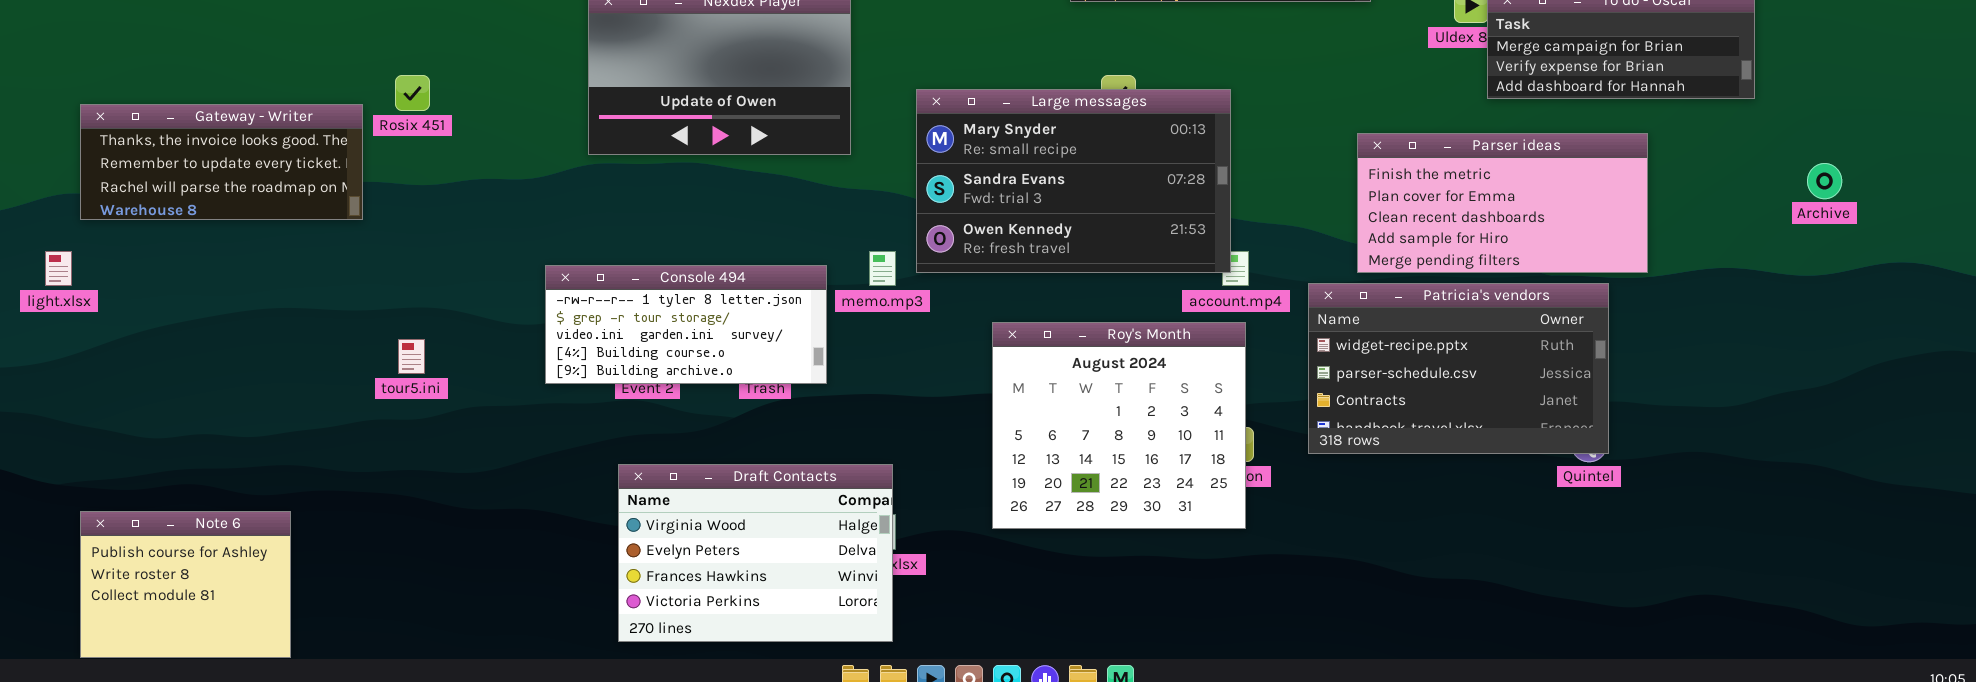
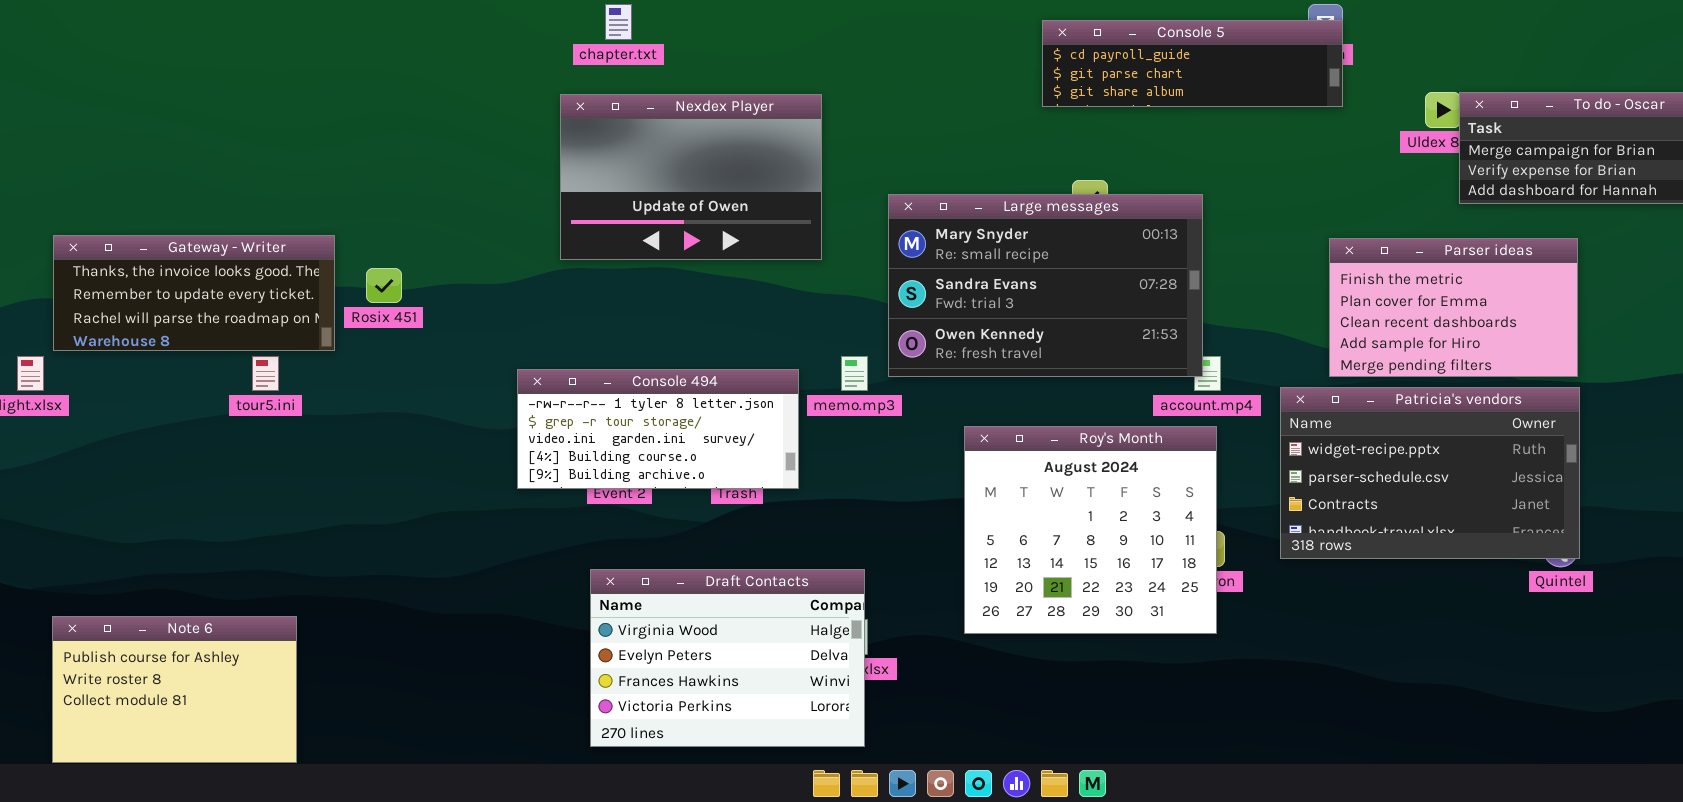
Rosix 451: [395,75,430,111] -> [366,268,402,303], moved
Gateway - Writer: [80,104,363,220] -> [53,235,335,351], moved
Parser ideas: [1357,133,1648,273] -> [1329,238,1578,377], resized
tour5.ini: [398,339,425,374] -> [252,356,279,391], moved
Note 6: [80,511,291,658] -> [52,616,297,763], resized

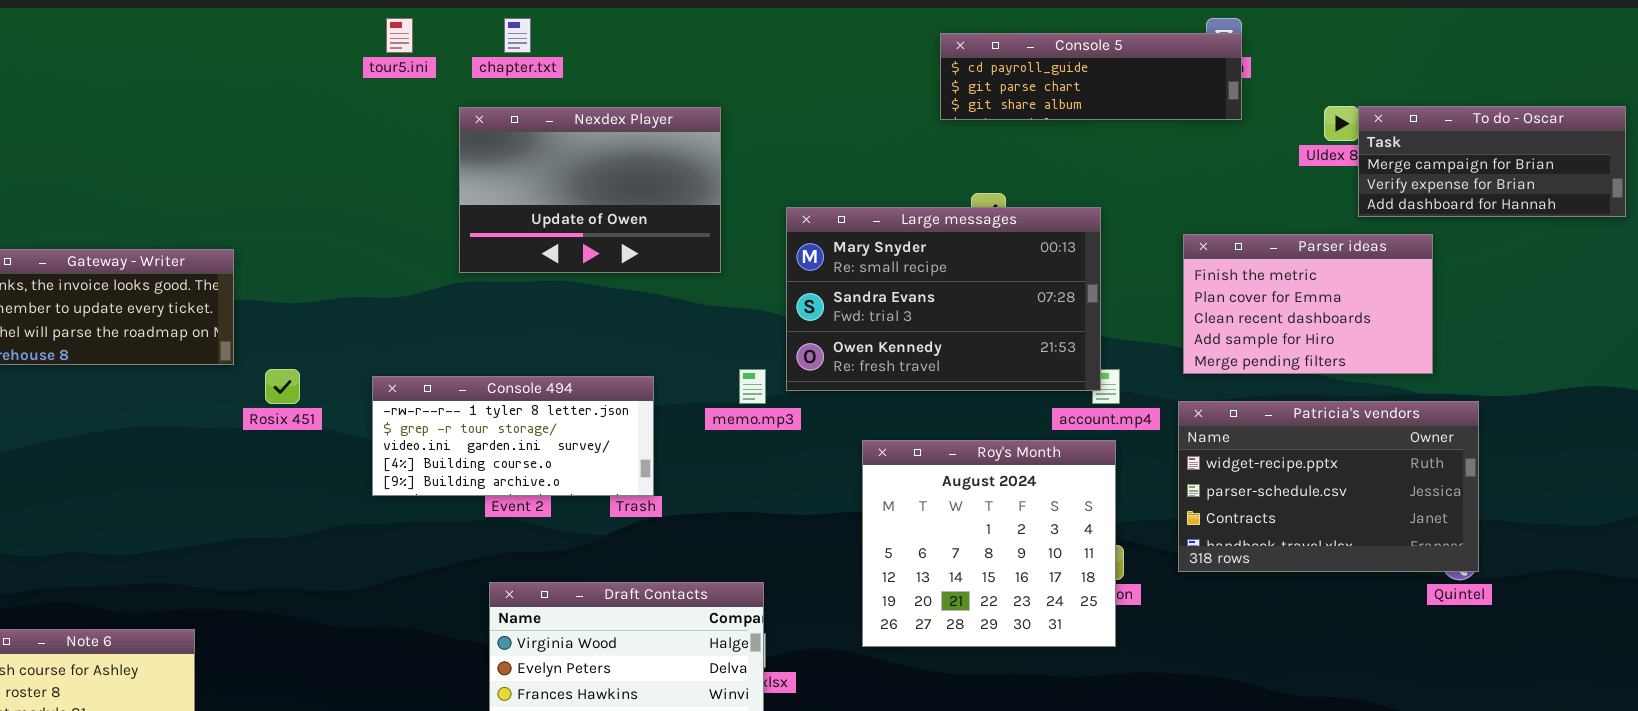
Parser ideas: [1329,238,1578,377] -> [1183,234,1433,374], moved
Rosix 451: [366,268,402,303] -> [265,369,300,404], moved
tour5.ini: [252,356,279,391] -> [386,18,413,53], moved
Console 494: [517,369,799,489] -> [372,376,654,496], moved

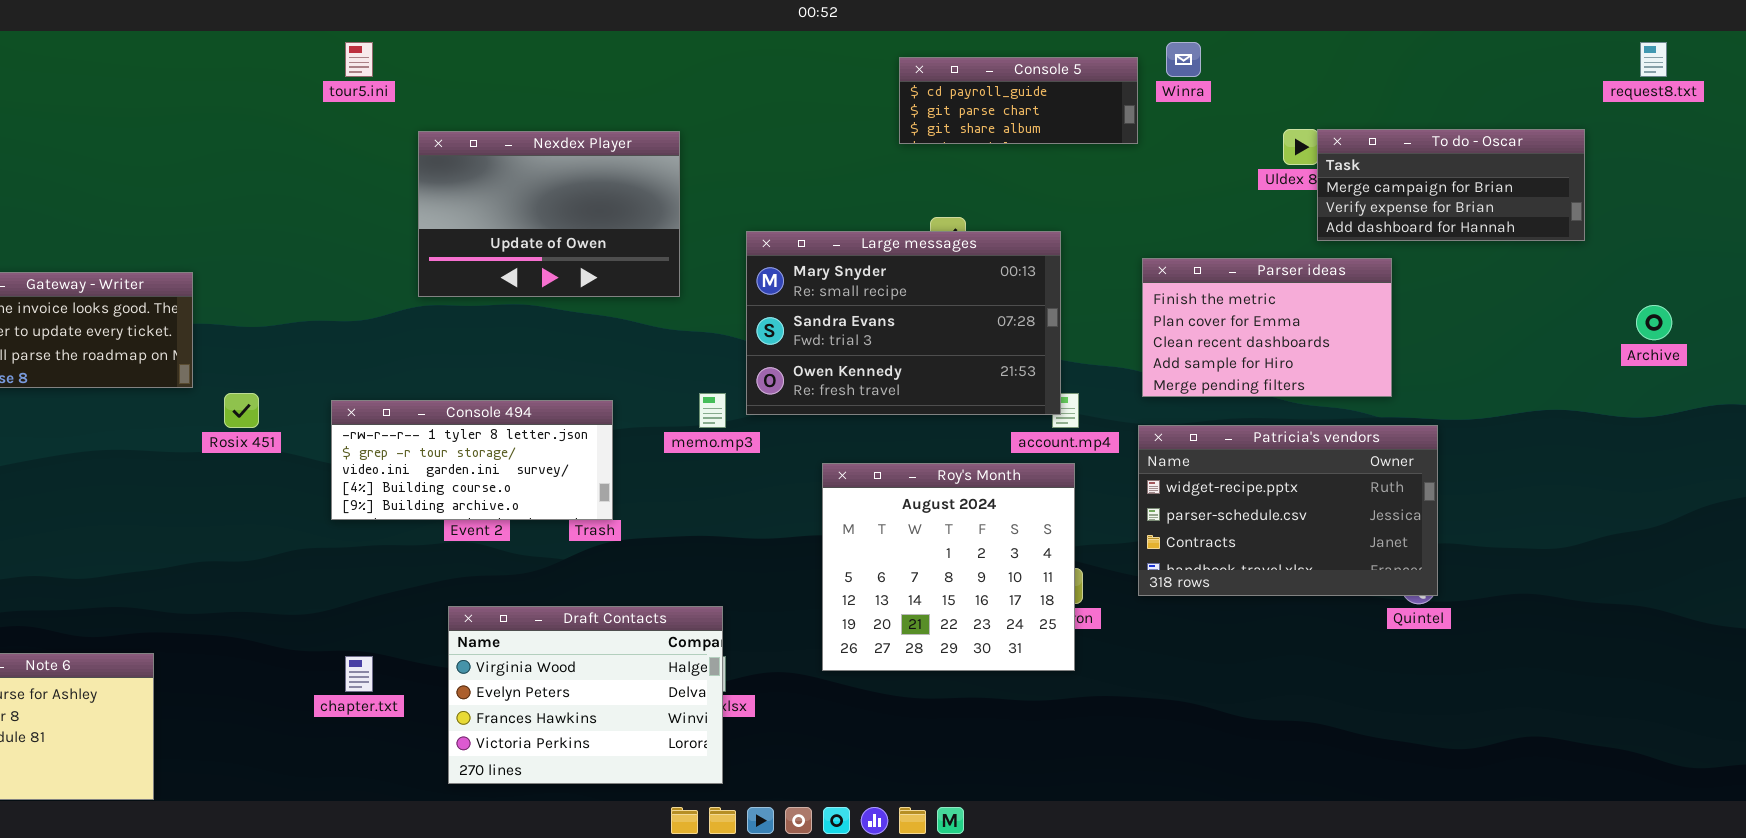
chapter.txt: [504,18,531,53] -> [345,656,373,692], moved
Console 5: [940,33,1242,120] -> [899,57,1138,144], resized

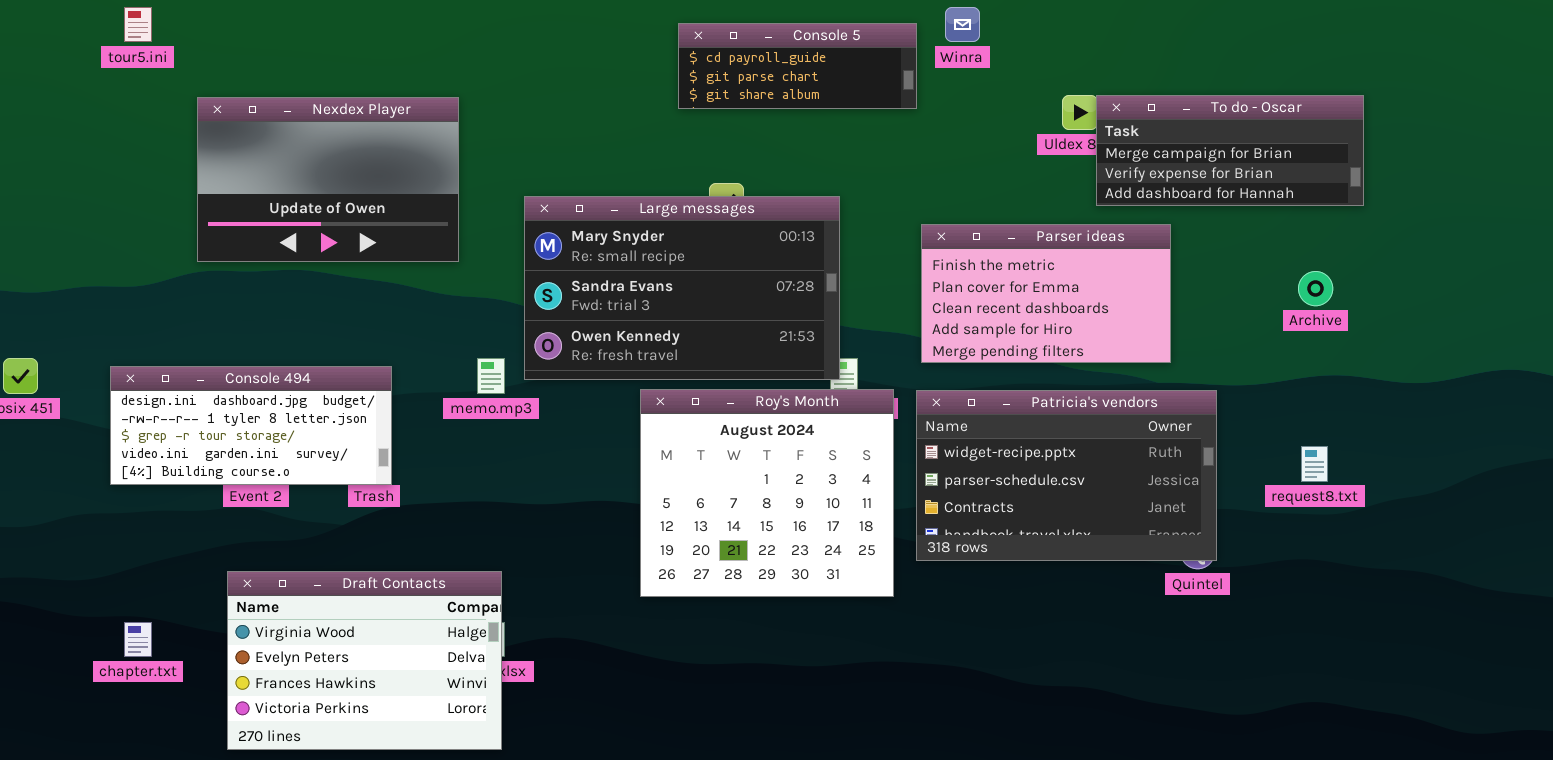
request8.txt: [1640,42,1667,77] -> [1301,446,1328,482], moved
Archive: [1636,305,1672,340] -> [1298,271,1333,306], moved
Console 494: [331,400,613,520] -> [110,366,392,485], scrolled up 1 row
Roy's Month: [822,463,1075,671] -> [640,389,894,597], moved

